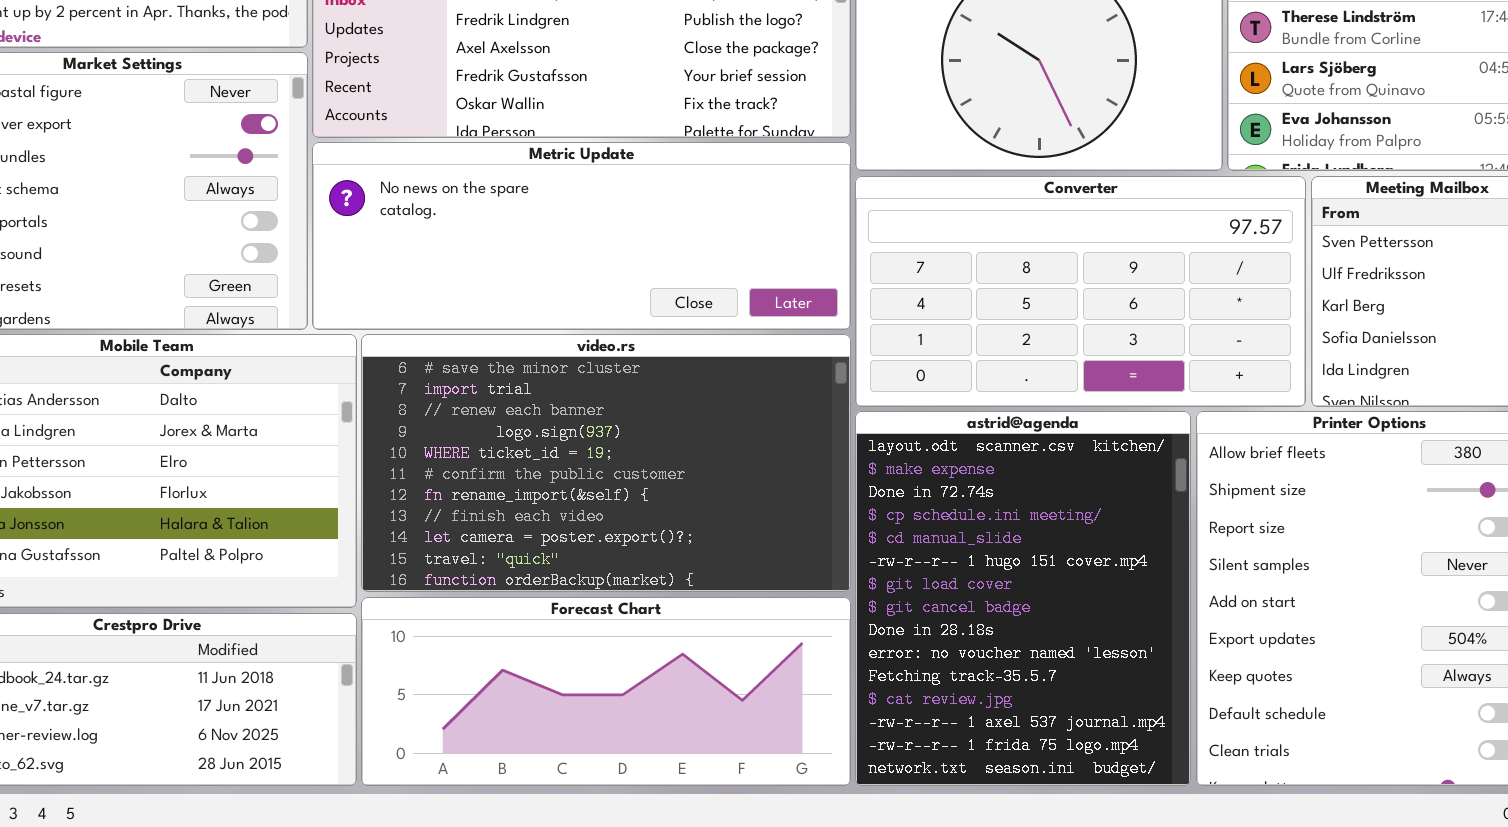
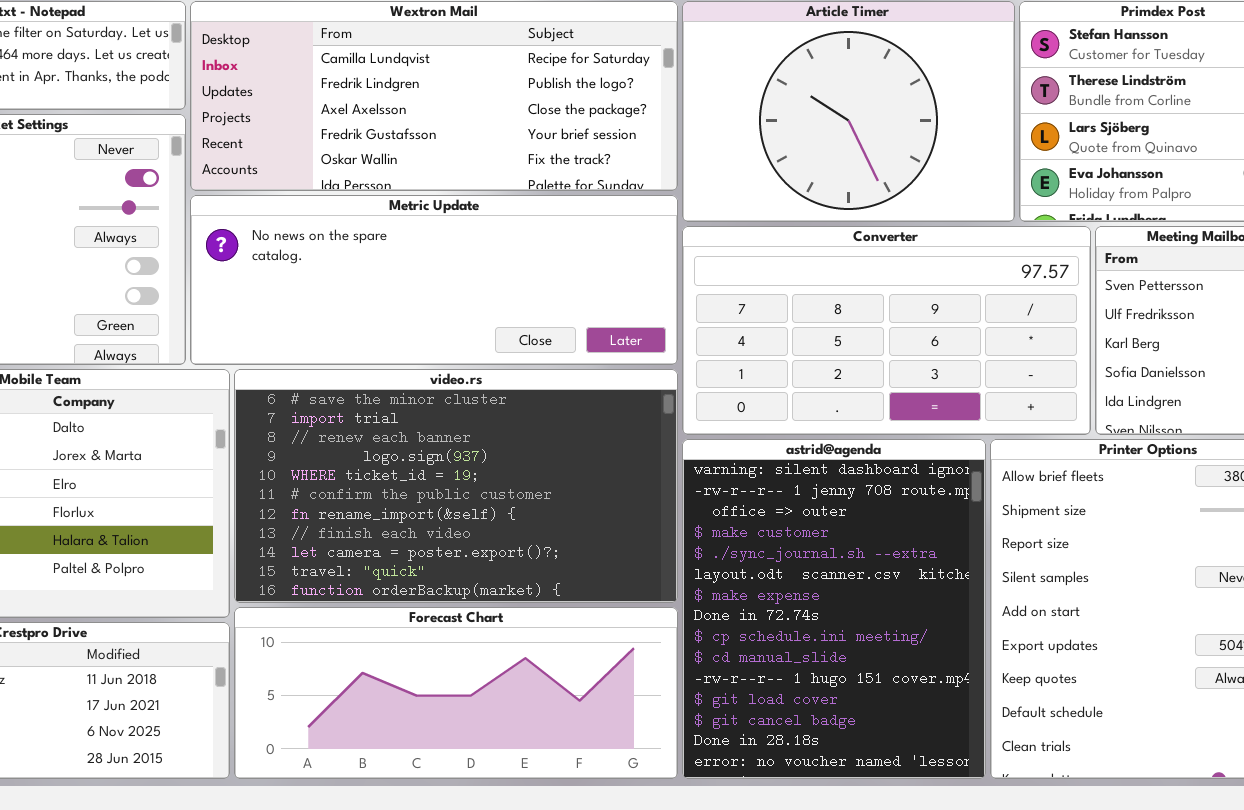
astrid@agenda: [855,411,1191,786] -> [682,439,986,779], scrolled up 5 rows

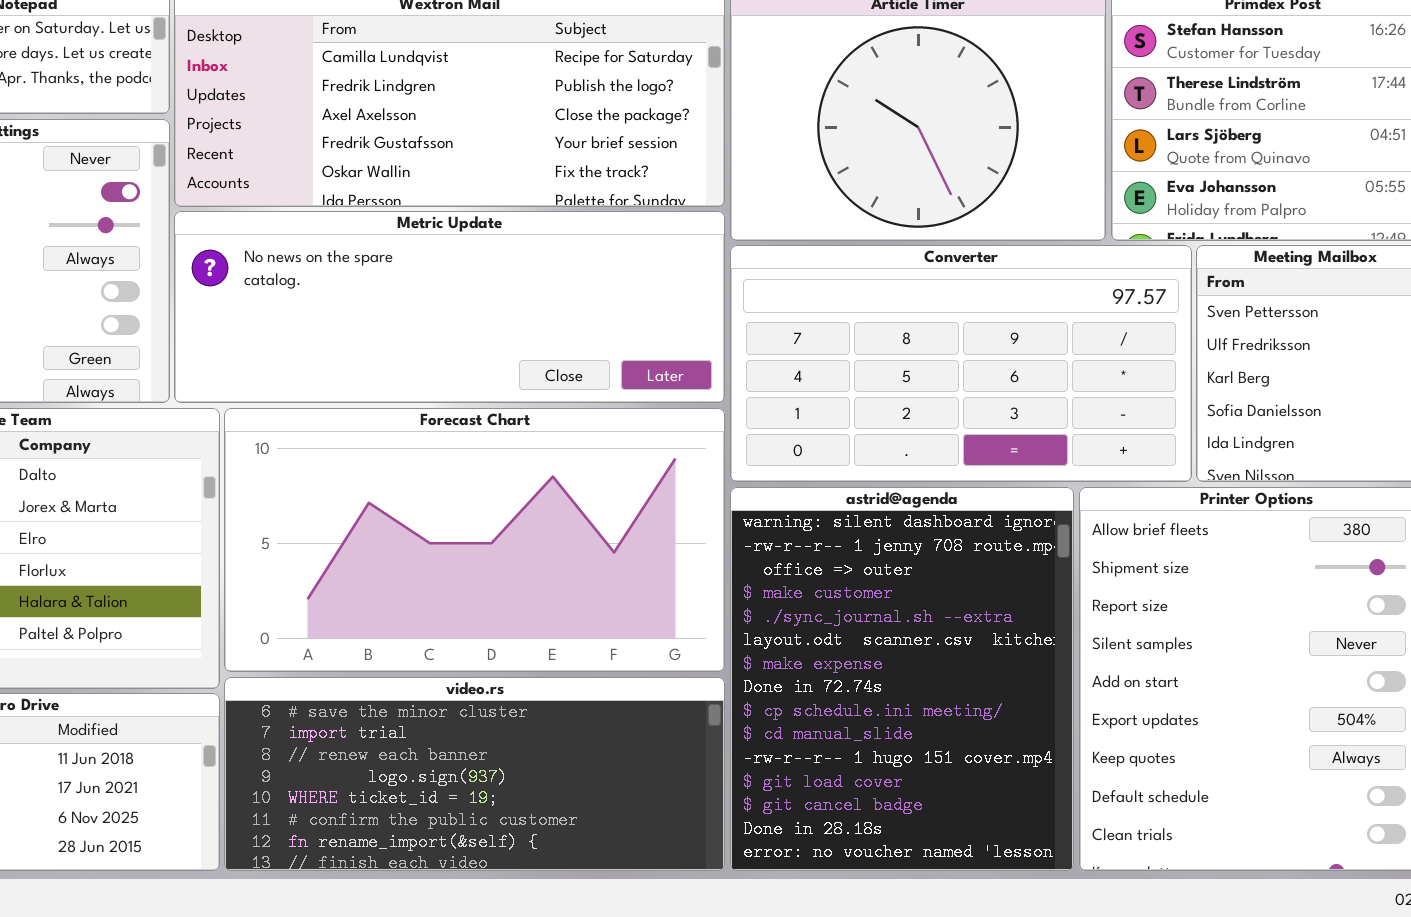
video.rs: [234,369,678,603] -> [224,677,725,871], moved, resized
Forecast Chart: [234,607,678,779] -> [224,408,725,672], moved, resized

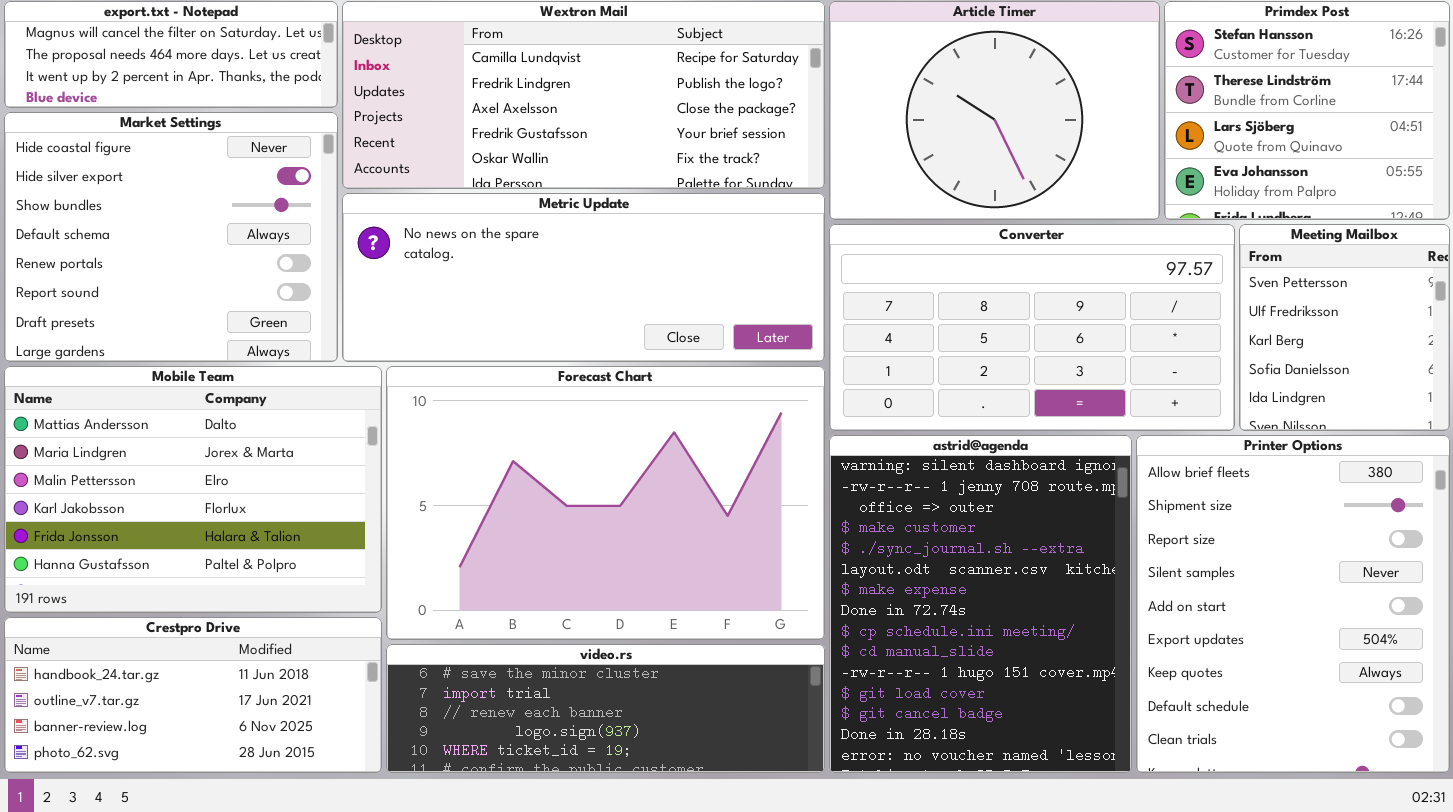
Forecast Chart: [224,408,725,672] -> [386,366,825,640], resized
video.rs: [224,677,725,871] -> [386,644,825,773], resized

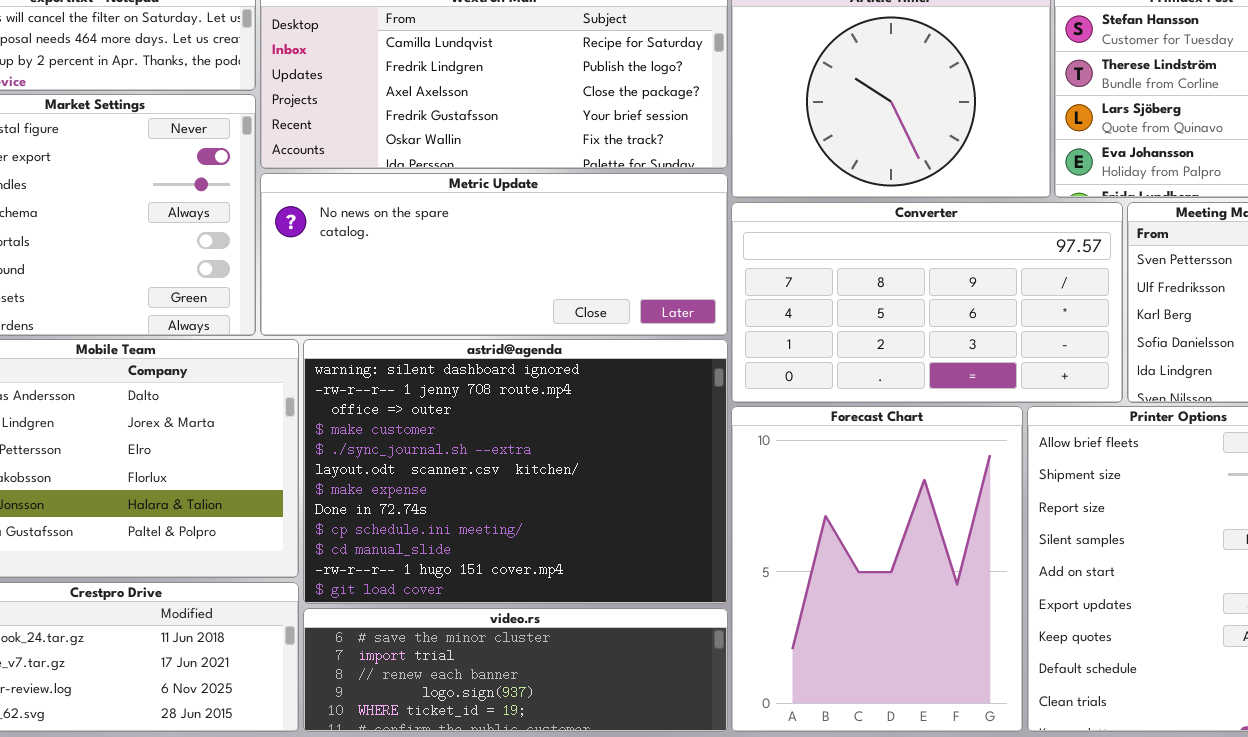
Forecast Chart: [386,366,825,640] -> [731,406,1023,732], moved, resized
astrid@agenda: [829,435,1132,773] -> [303,339,728,604], moved, resized

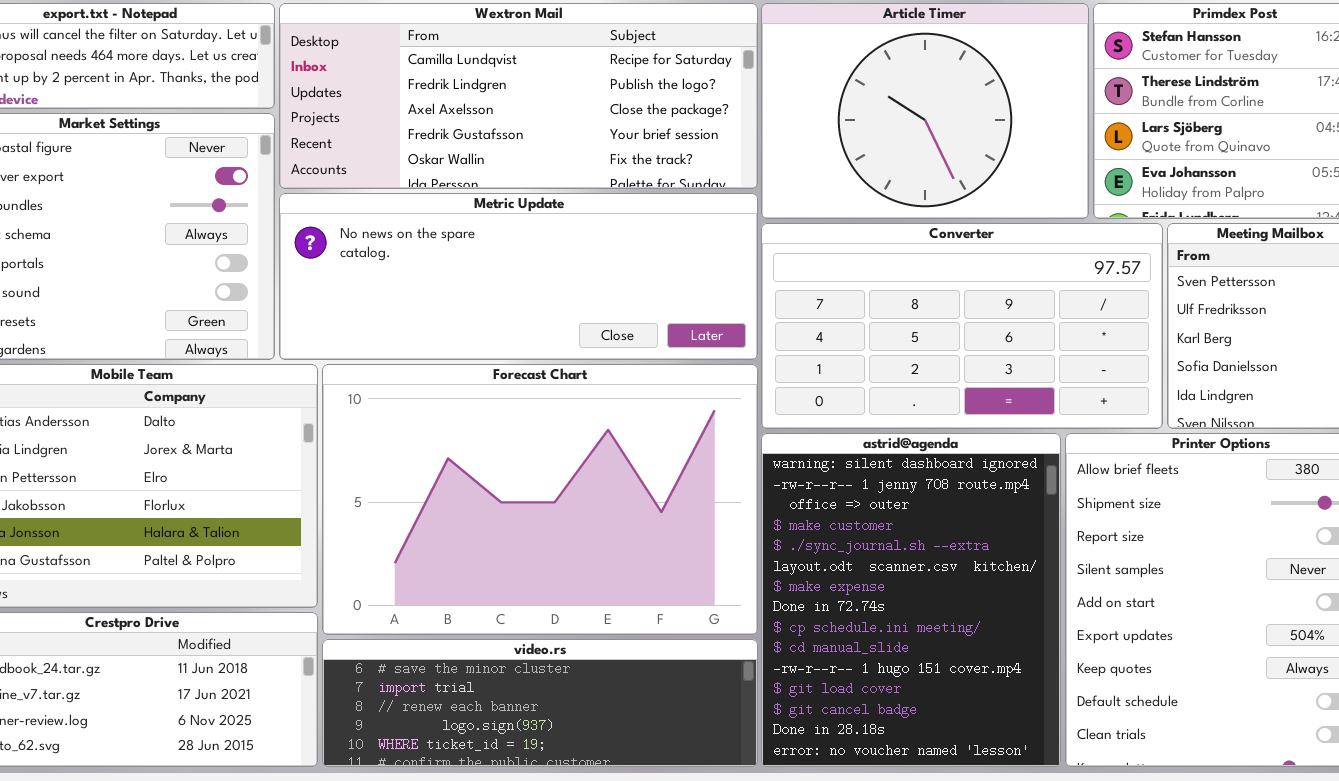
astrid@agenda: [303,339,728,604] -> [761,433,1061,767], moved, resized
Forecast Chart: [731,406,1023,732] -> [322,364,758,635], moved, resized

